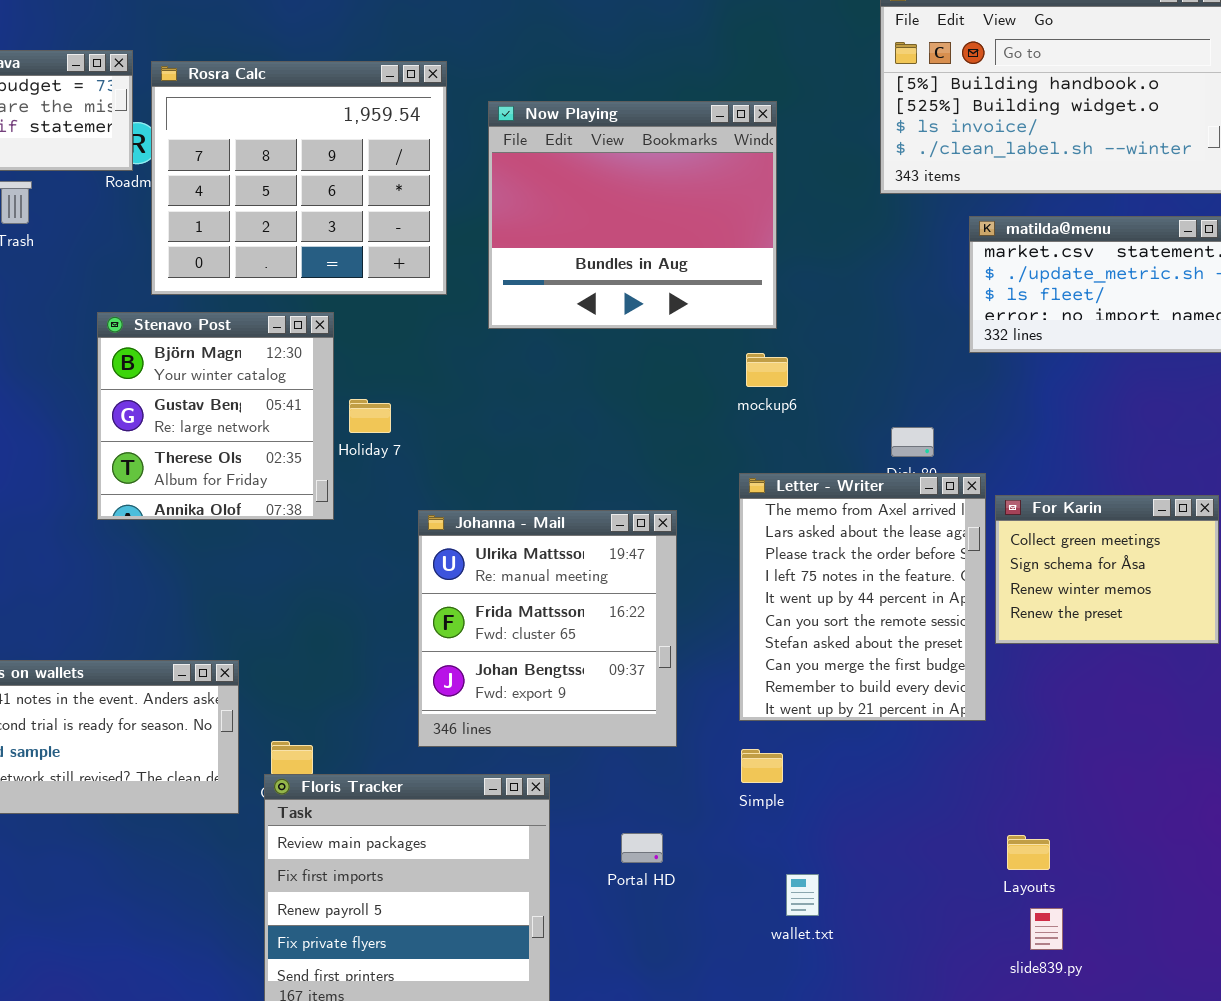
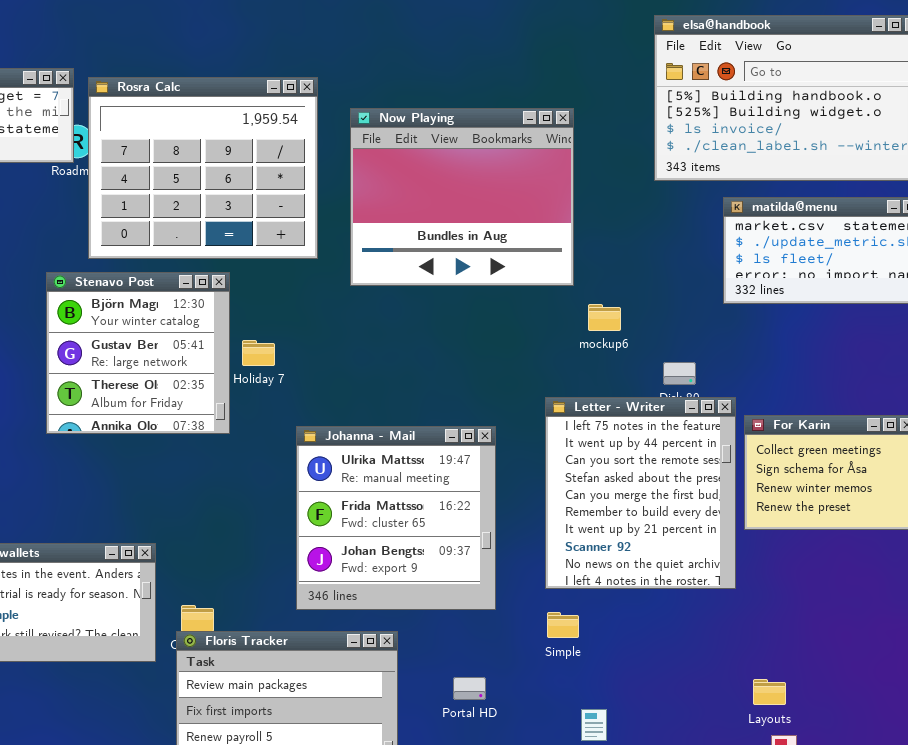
mockup6: [746,353,788,387] -> [588,304,621,331], moved
Letter - Writer: [739,473,986,721] -> [545,397,736,589], scrolled down 3 rows

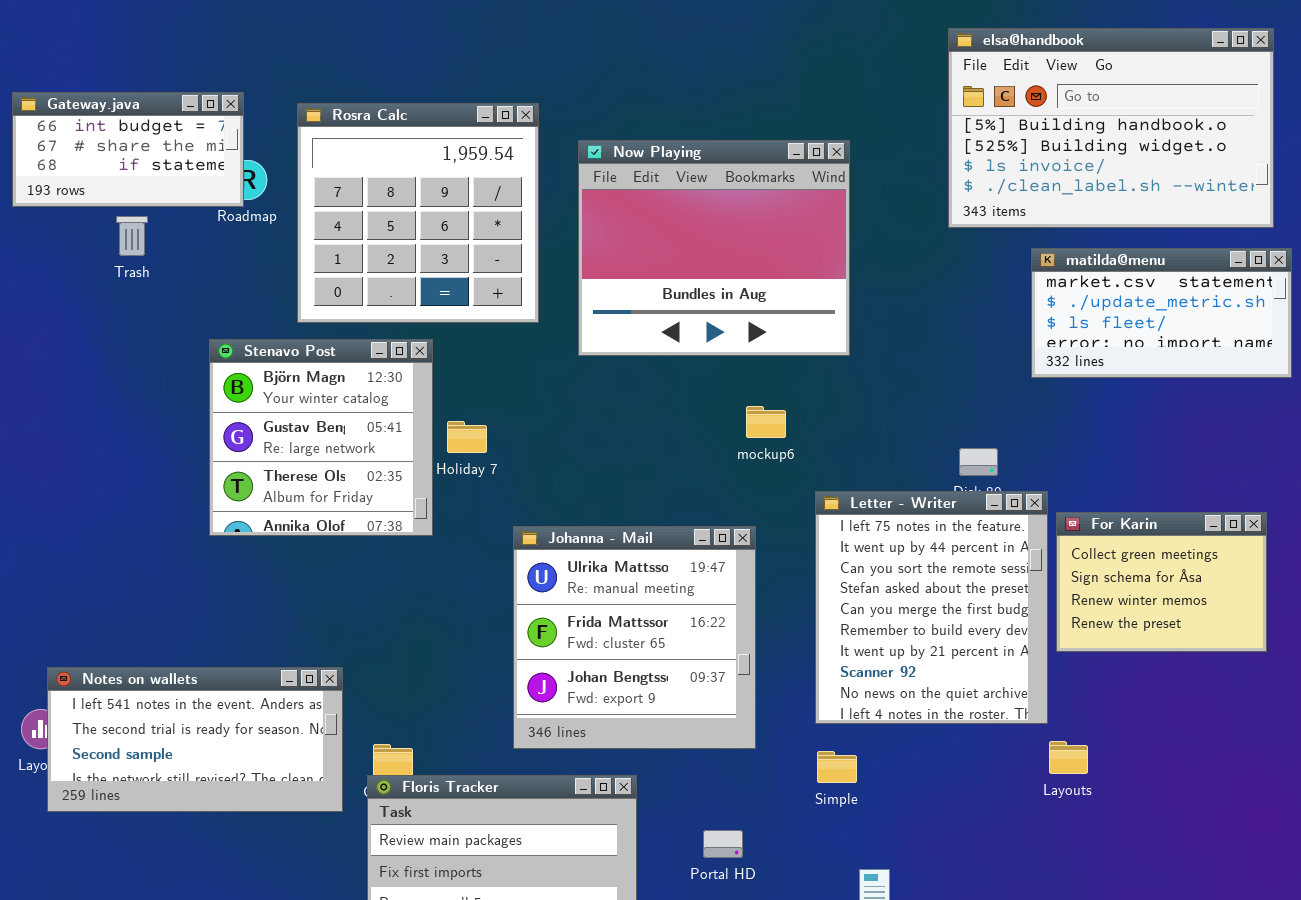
Rosra Calc: [88,77,318,259] -> [297,103,539,323], resized
mockup6: [588,304,621,331] -> [746,406,786,438], moved
Layouts: [753,679,786,705] -> [1049,741,1088,774], moved

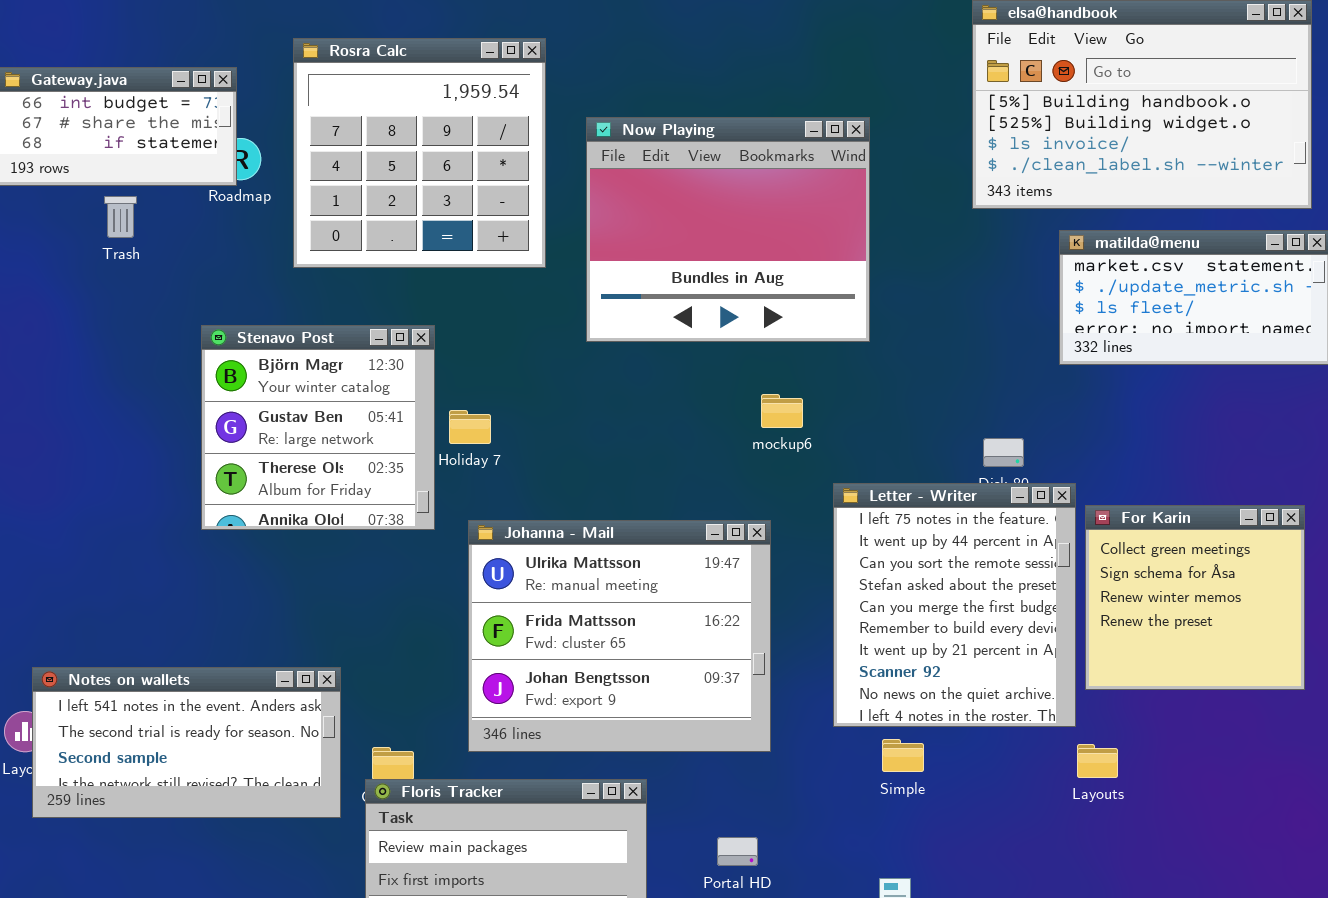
Rosra Calc: [297,103,539,323] -> [293,38,546,268], moved
For Karin: [1056,512,1267,652] -> [1085,505,1305,690], resized
Johanna - Mail: [513,526,756,749] -> [468,520,771,752], resized
Simple: [817,751,857,783] -> [882,739,924,772], moved

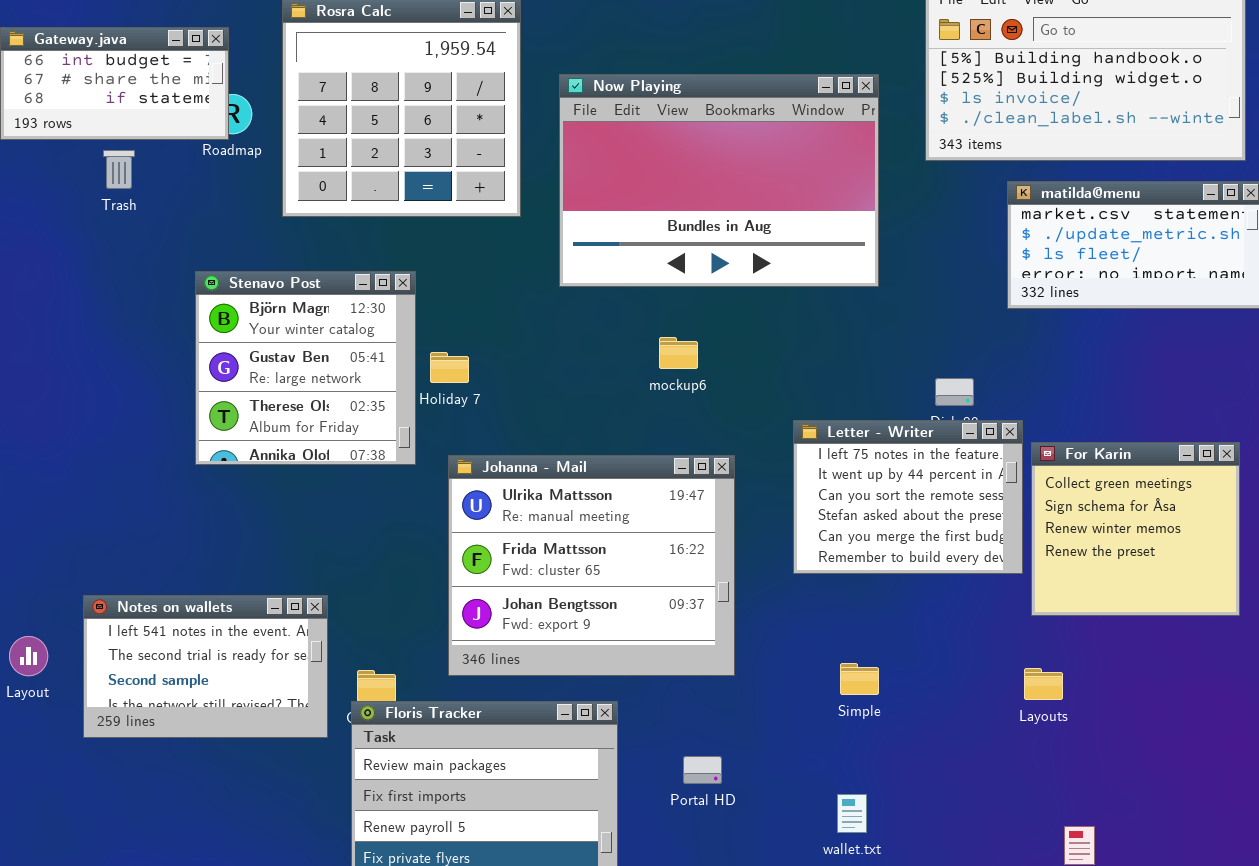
Now Playing: [586,117,870,342] -> [559,74,879,287], resized
mockup6: [761,394,803,428] -> [659,337,698,369], moved
Letter - Writer: [833,483,1076,727] -> [793,420,1023,574], resized
Notes on wallets: [32,667,341,818] -> [83,595,328,738], resized

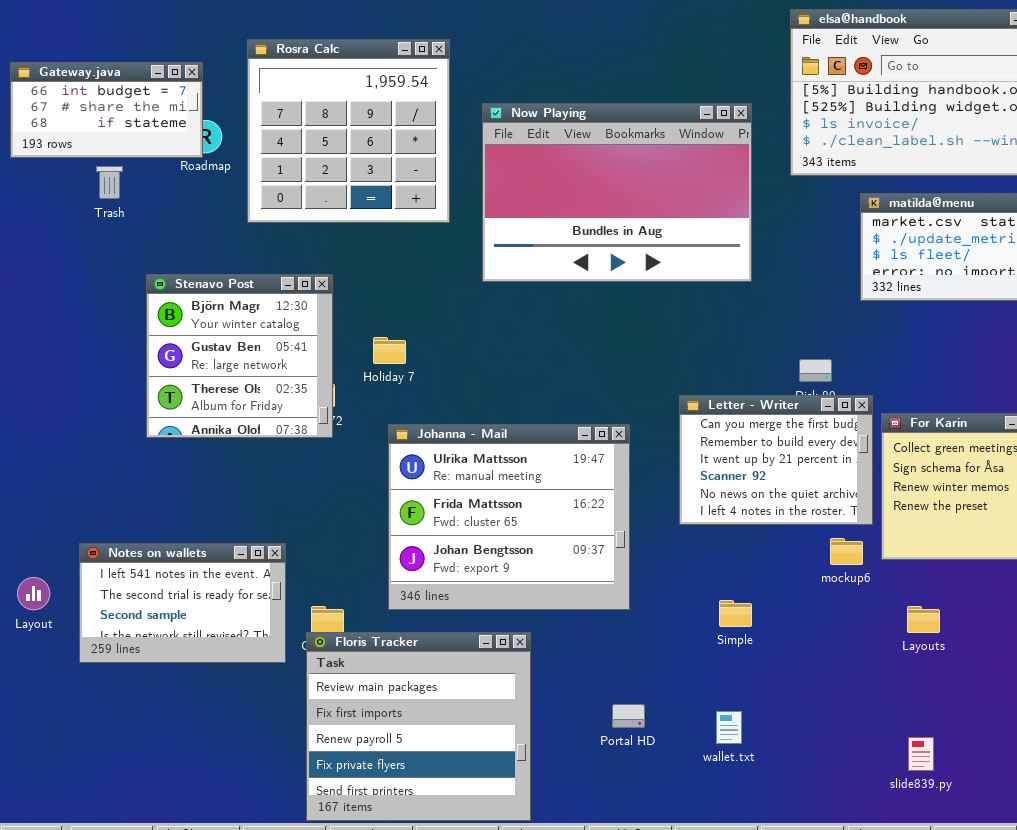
Stenavo Post: [195,271,416,465] -> [146,274,333,438], moved
mockup6: [659,337,698,369] -> [830,538,863,565], moved
Letter - Writer: [793,420,1023,574] -> [679,395,873,525], scrolled down 4 rows
Layouts: [1024,668,1063,700] -> [907,606,940,633], moved
Portal HD: [683,756,722,784] -> [612,704,645,728], moved

